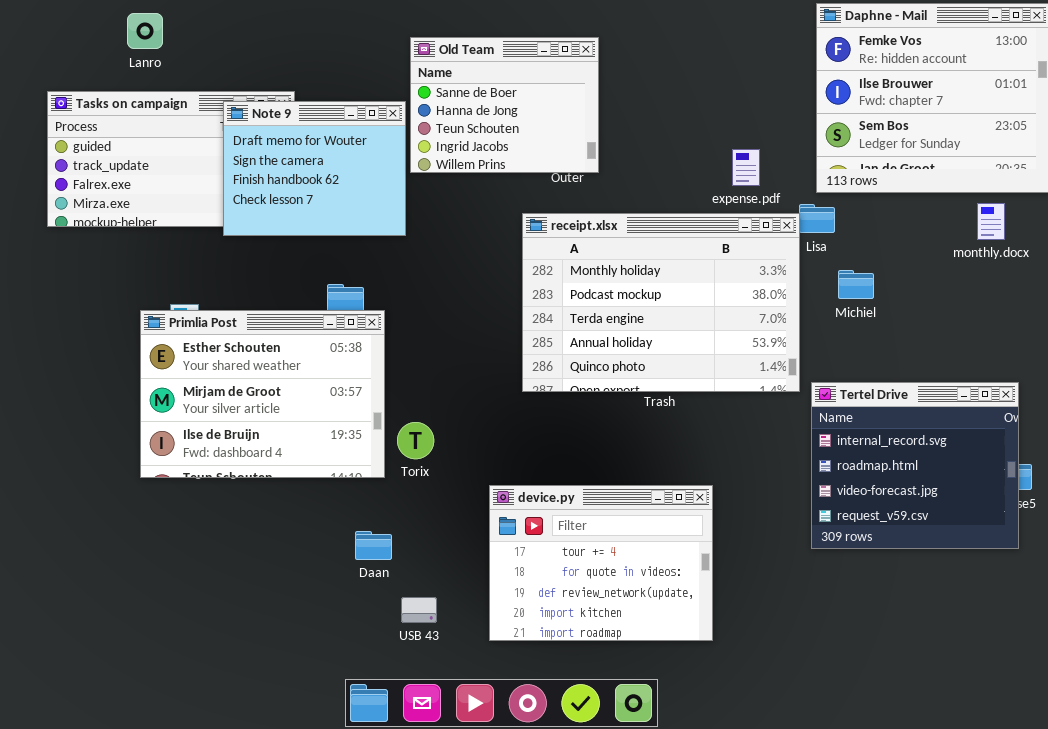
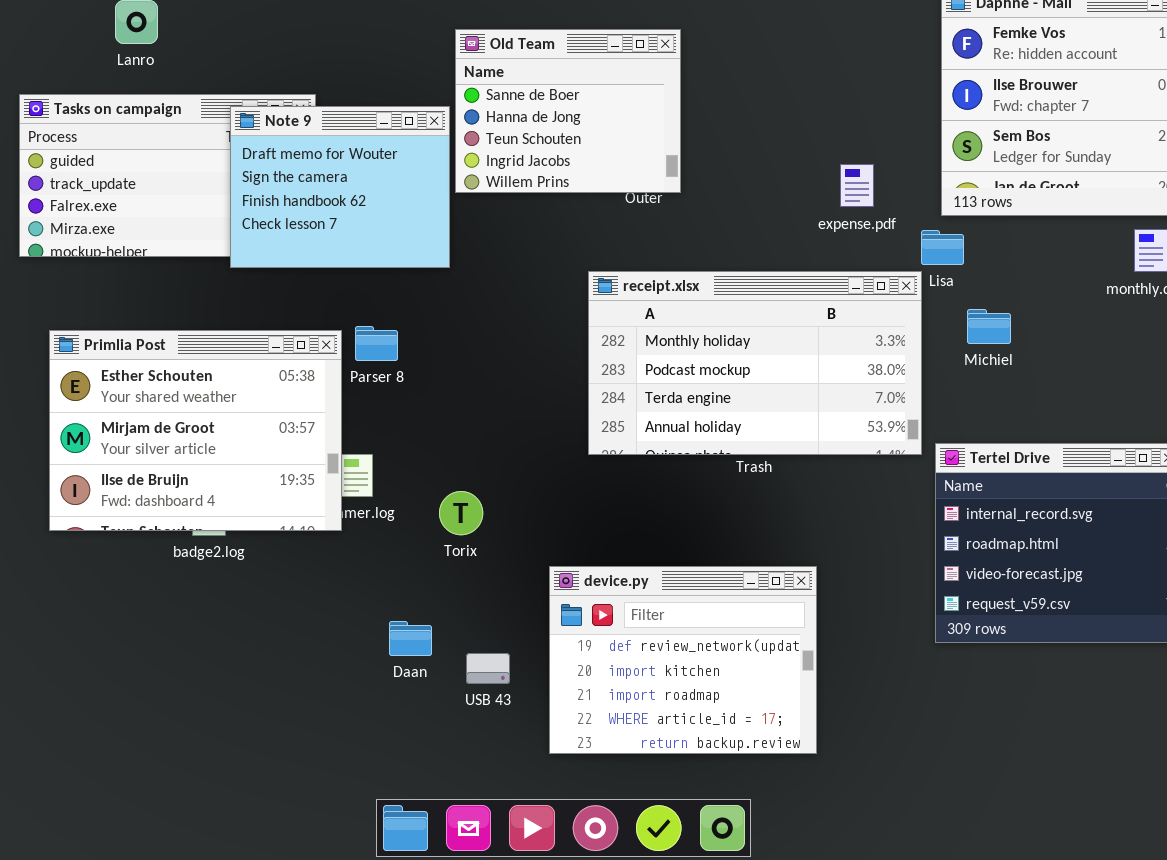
receipt.xlsx: [522,213,800,392] -> [588,271,922,455], resized
Primlia Post: [140,310,385,478] -> [49,330,342,531], moved
device.py: [489,485,713,641] -> [549,566,817,754], scrolled down 2 rows
USB 43: [401,597,437,623] -> [466,653,510,684], moved

